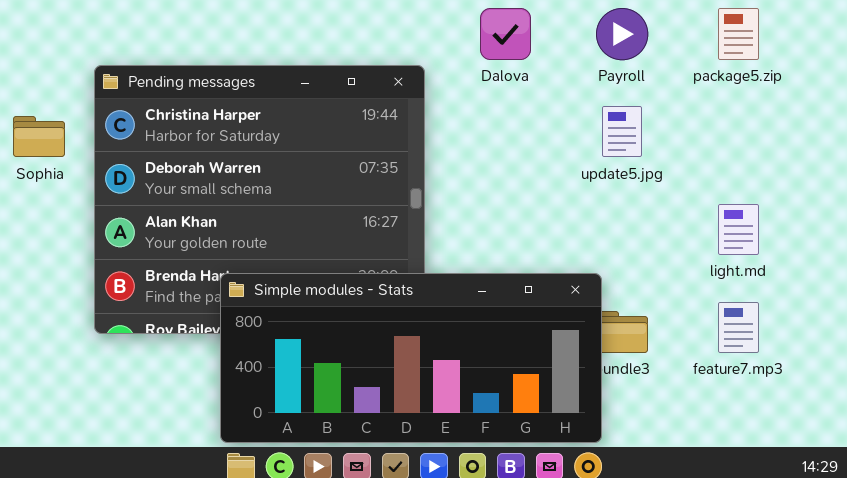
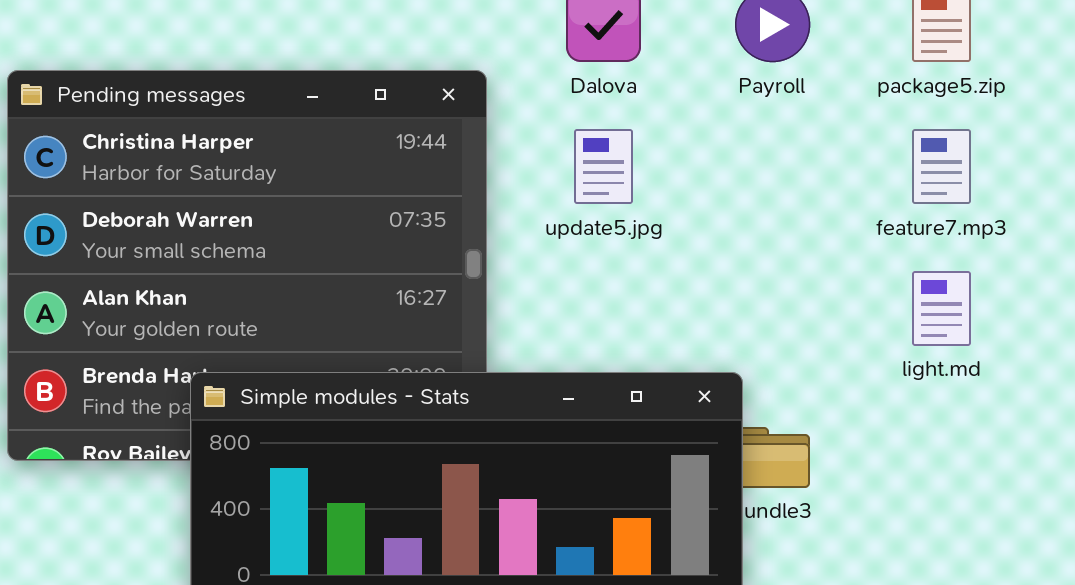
update5.jpg: [602,106,642,157] -> [574,129,633,204], moved
feature7.mp3: [718,302,759,353] -> [912,129,971,204], moved

